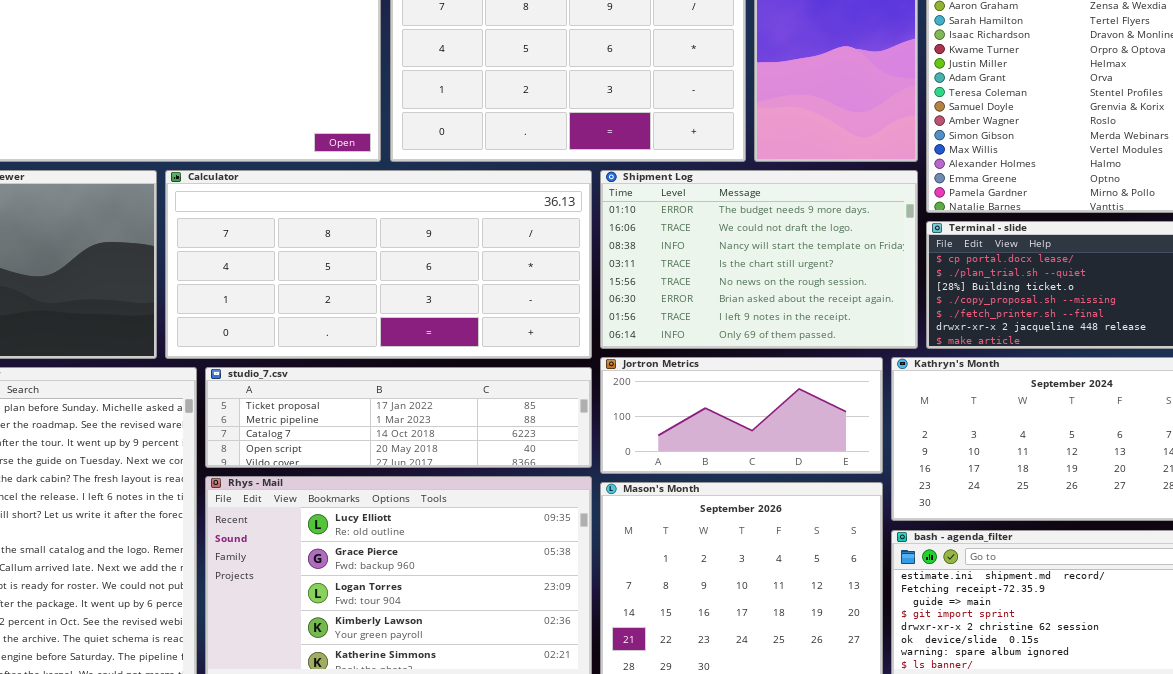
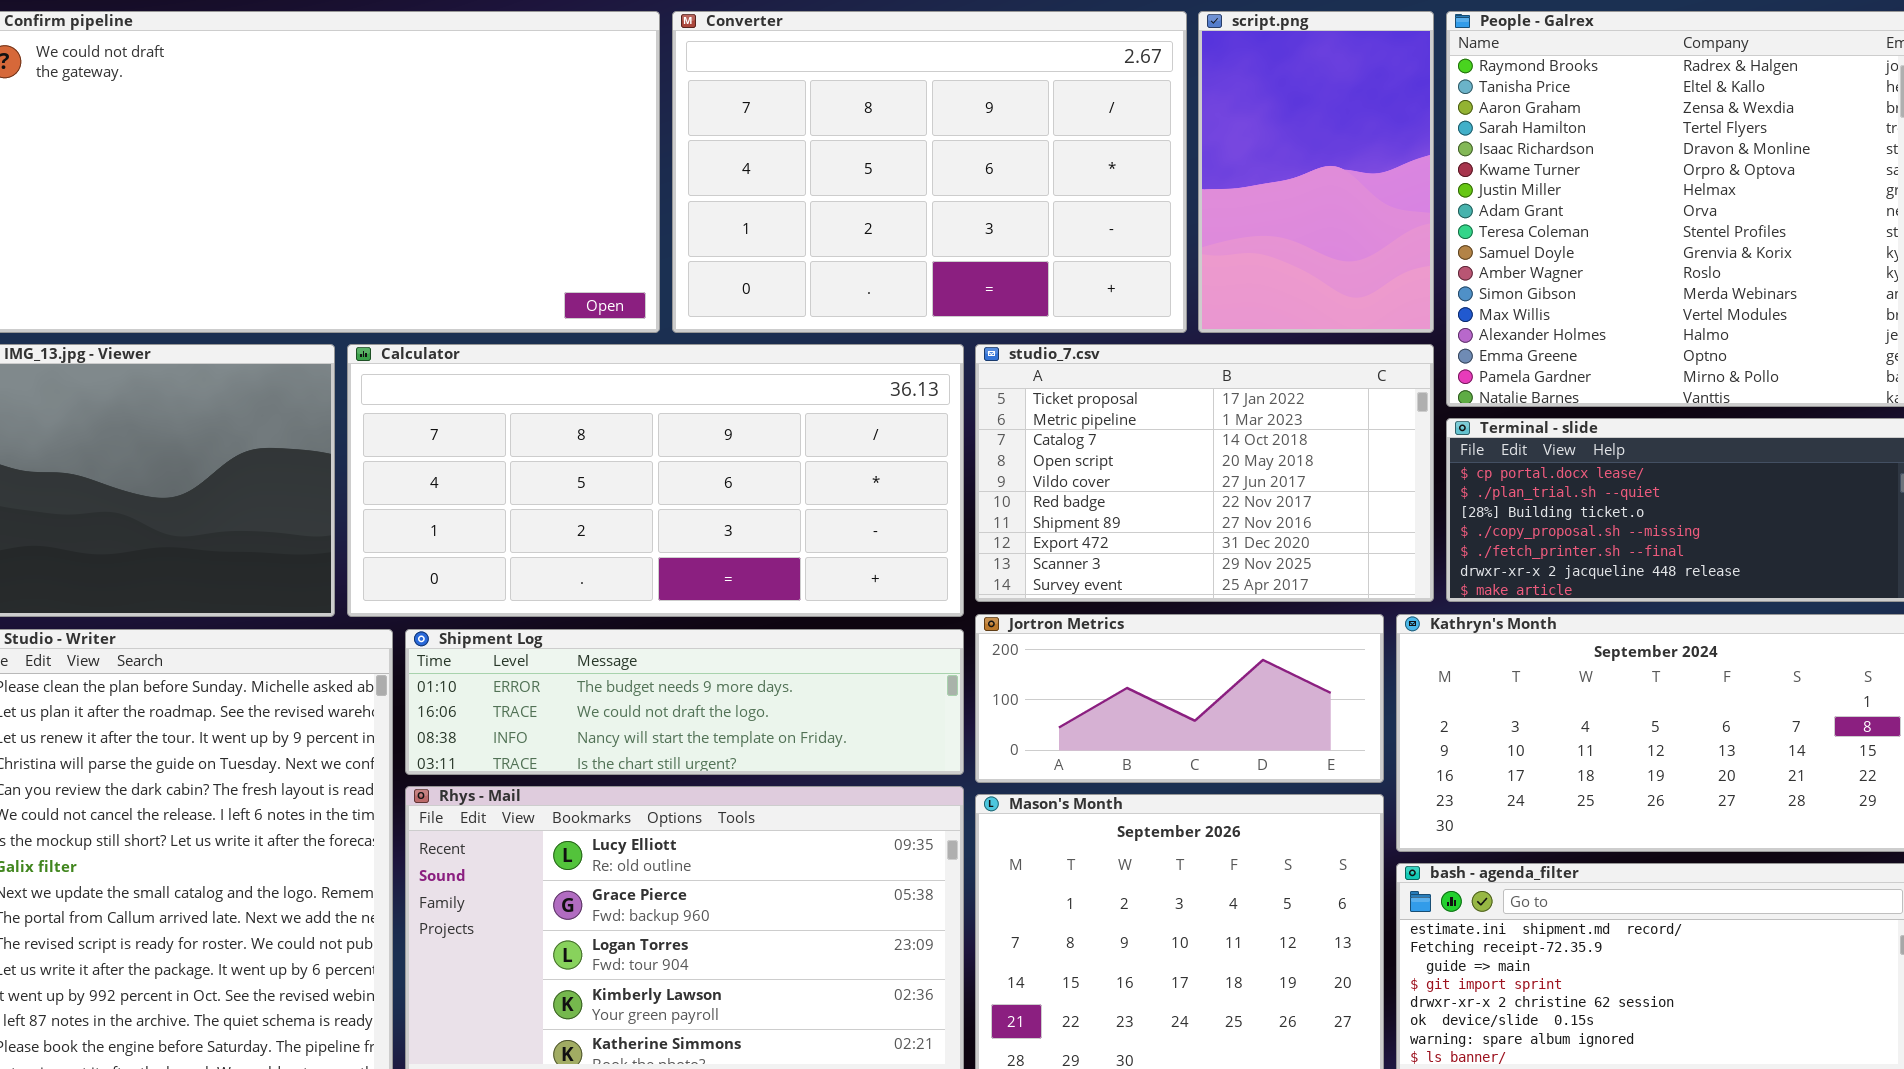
Shipment Log: [600,170,918,349] -> [405,629,964,775], moved, resized
studio_7.csv: [205,367,592,468] -> [975,344,1434,602], moved, resized

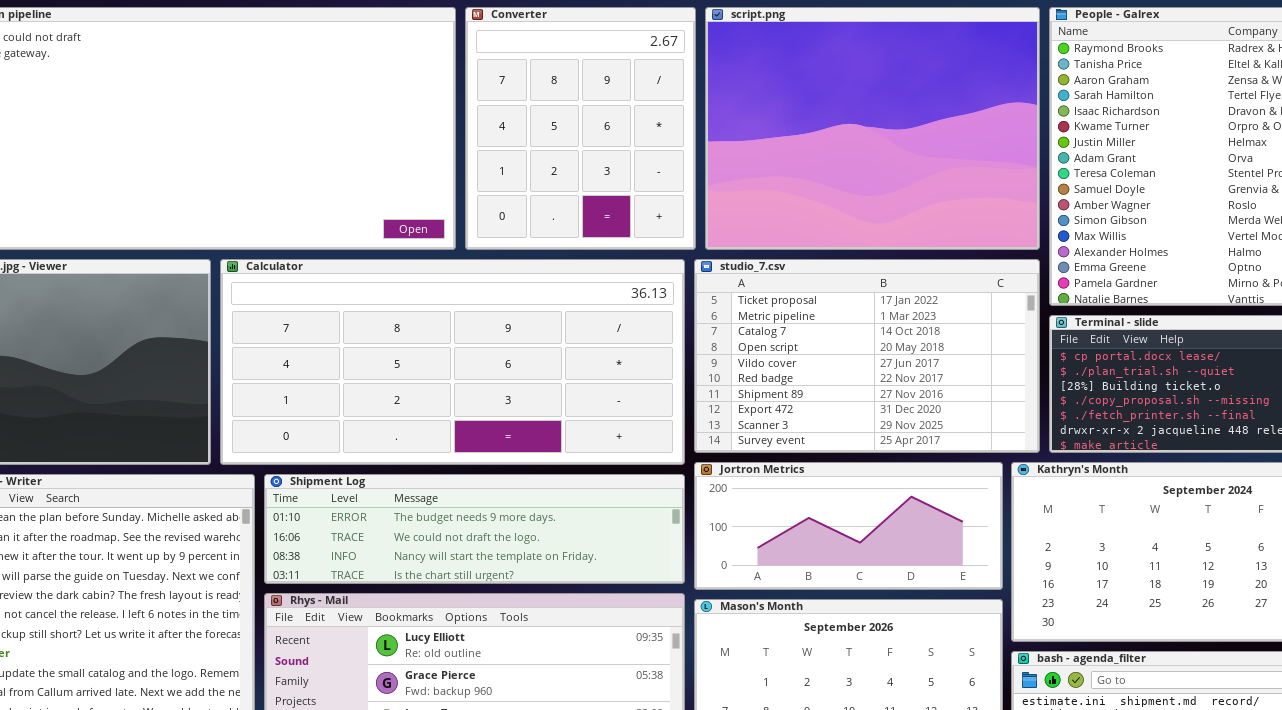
Converter: [672,11,1187,333] -> [465,7,696,250], resized
script.png: [1198,11,1434,333] -> [705,7,1040,250], resized

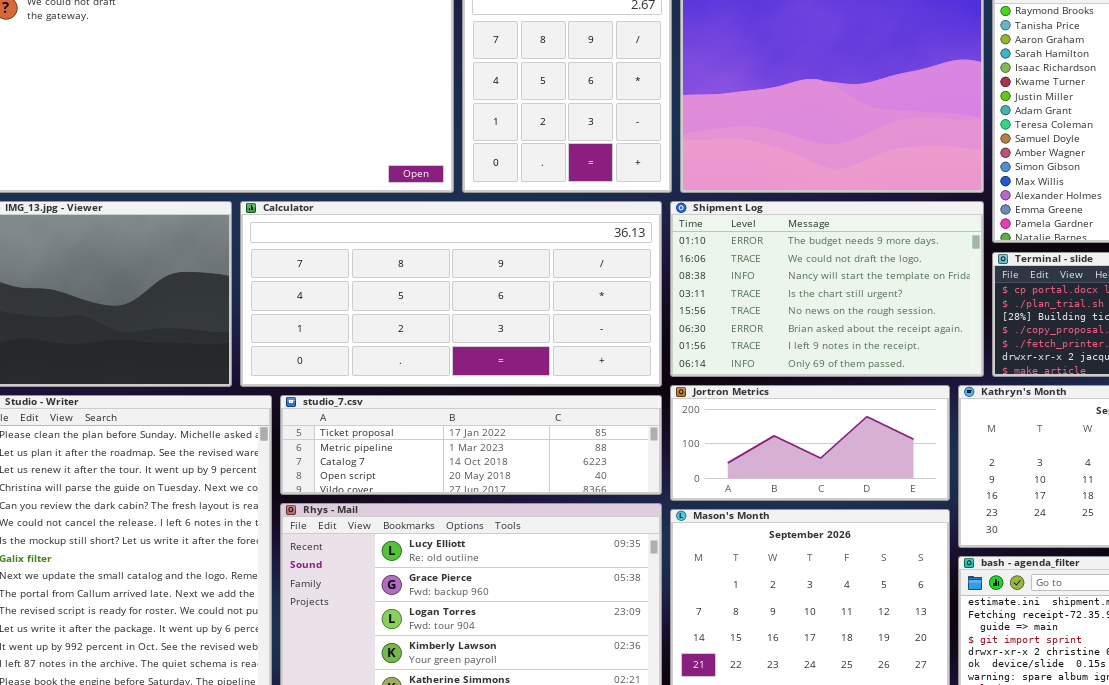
studio_7.csv: [694,259,1040,453] -> [280,395,662,495], moved, resized
Shipment Log: [264,474,685,584] -> [670,201,984,377], moved, resized

